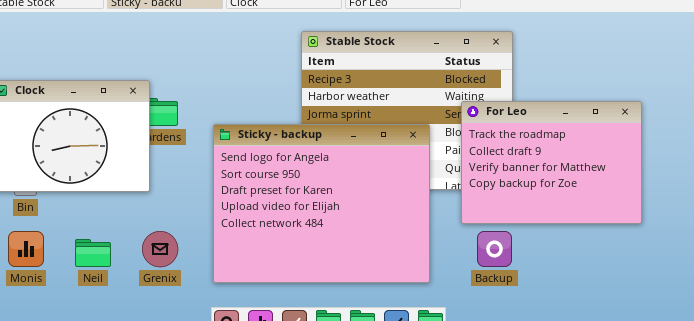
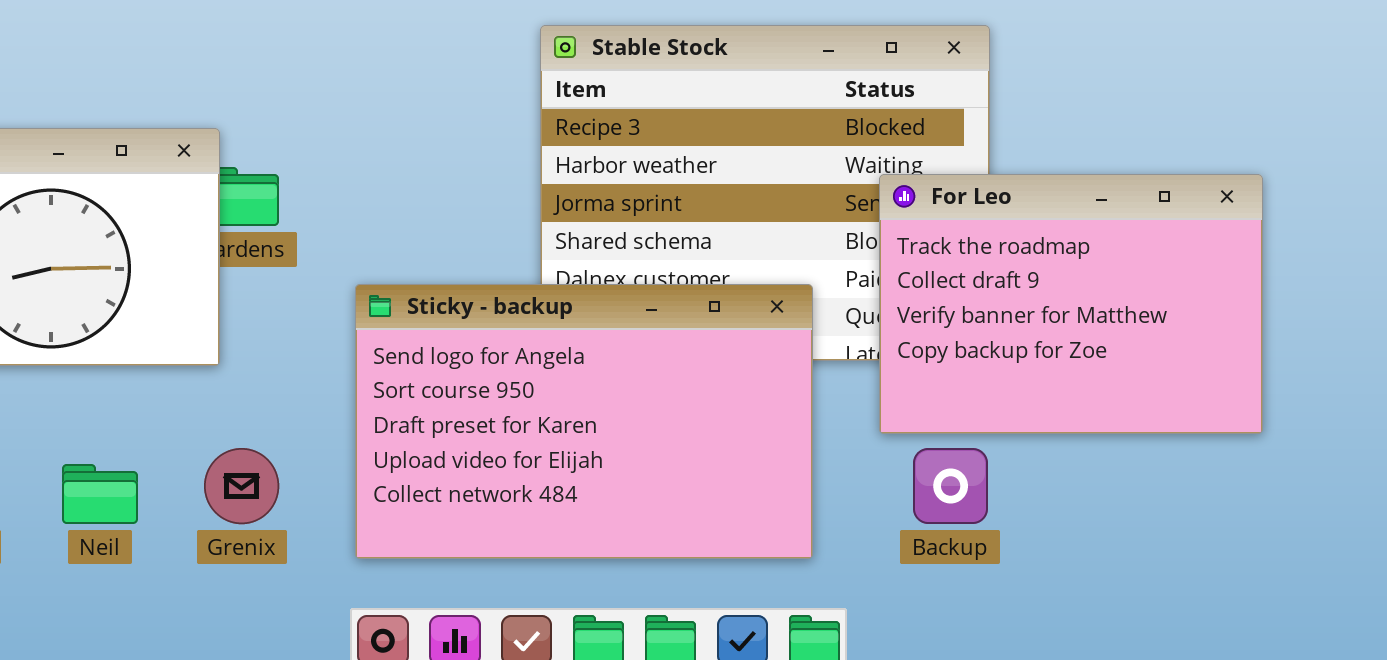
Sticky - backup: [213,124,430,283] -> [355,284,813,559], resized

